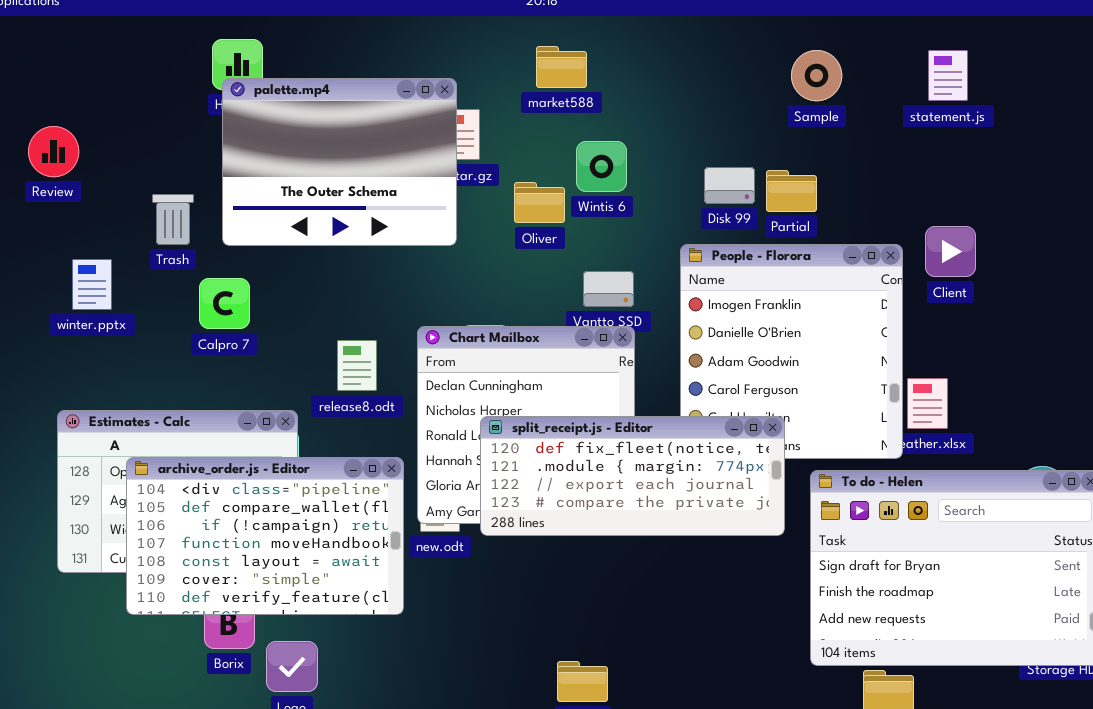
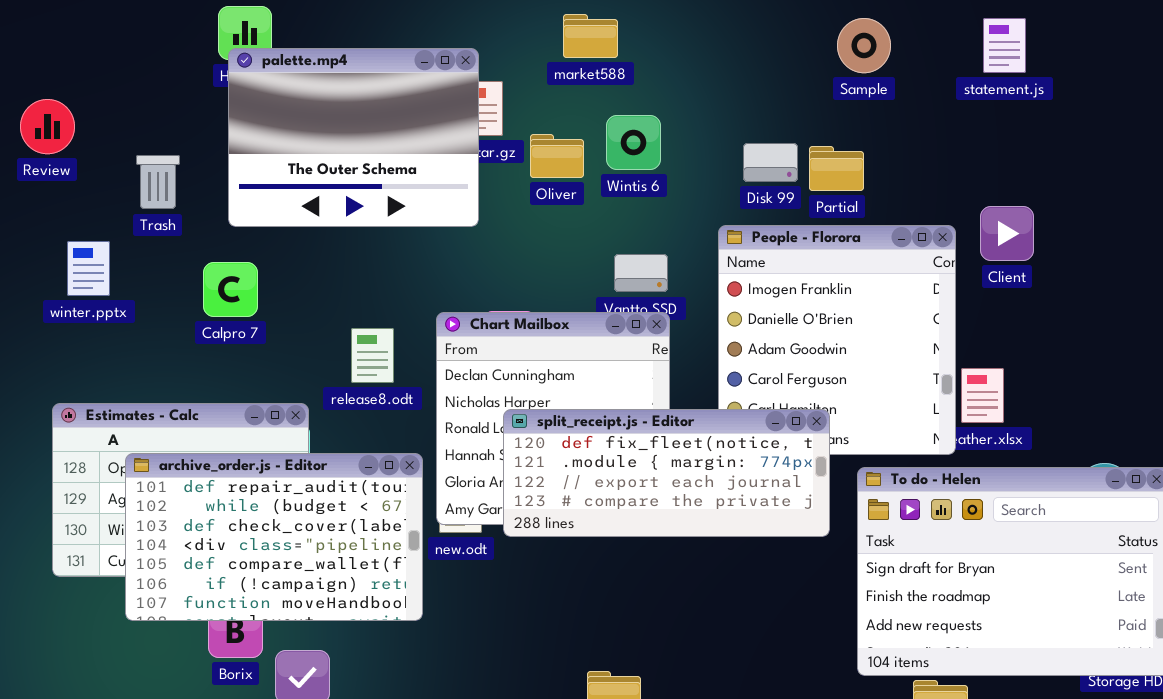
Oliver: [514,182,565,223] -> [530,134,584,178], moved
Trash: [152,194,194,245] -> [136,155,180,209], moved
archive_order.js - Editor: [126,457,404,615] -> [125,453,423,621], scrolled up 3 rows

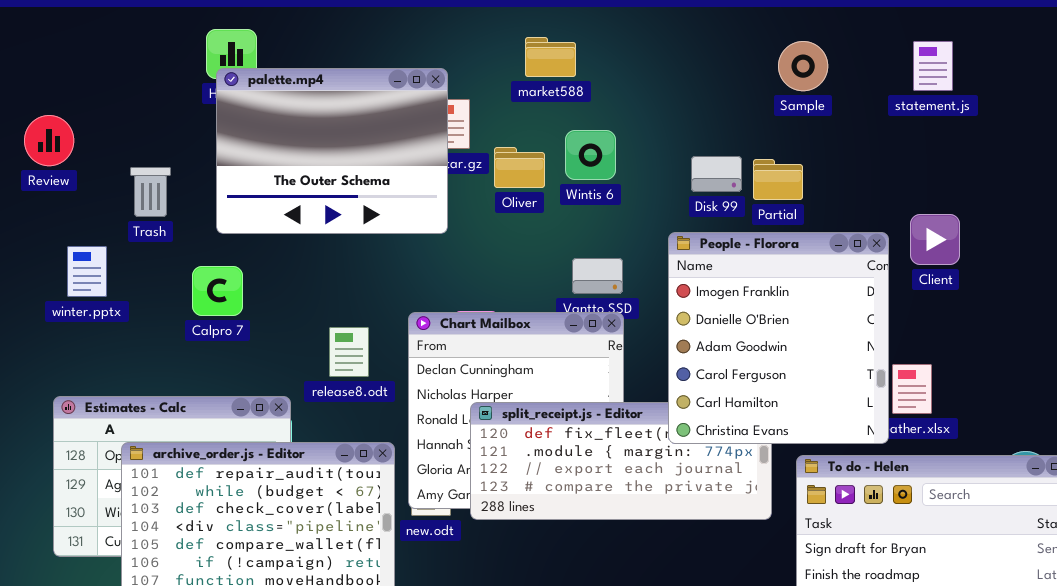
People - Florora: [718,225,956,455] -> [668,232,889,444], raised

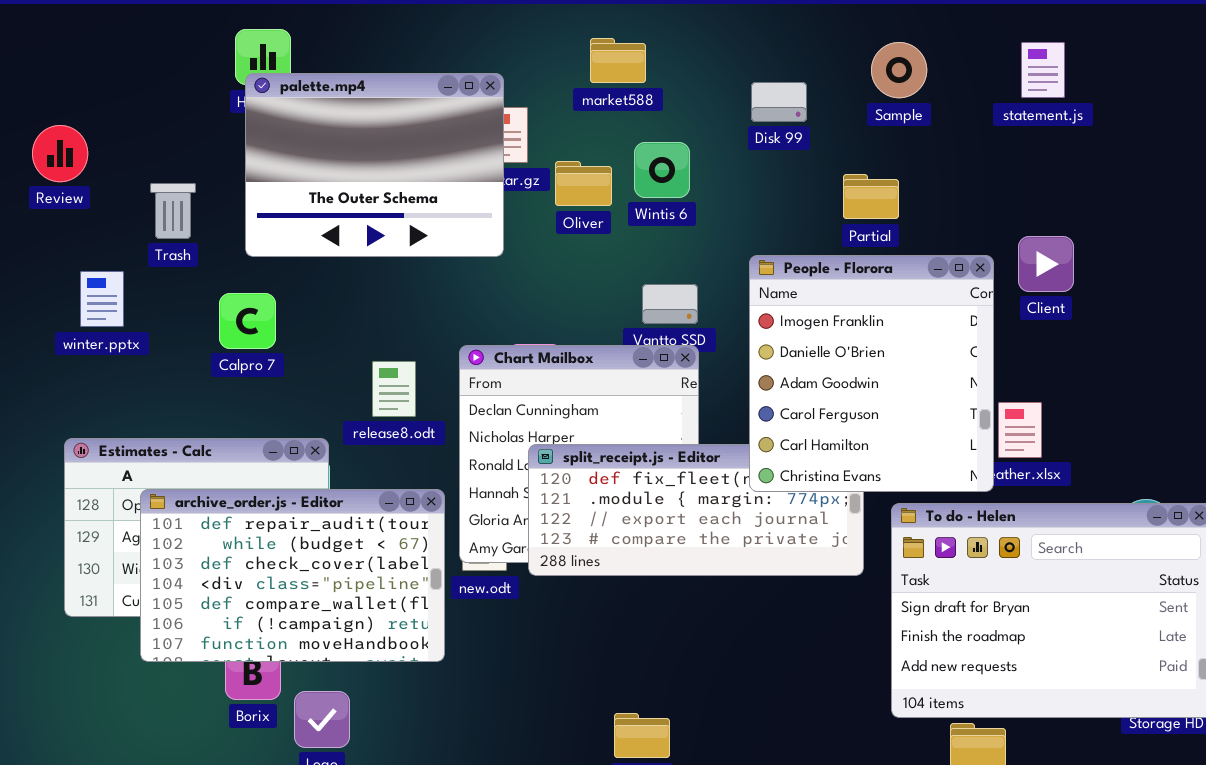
Disk 99: [691,156,742,192] -> [751,82,807,122], moved

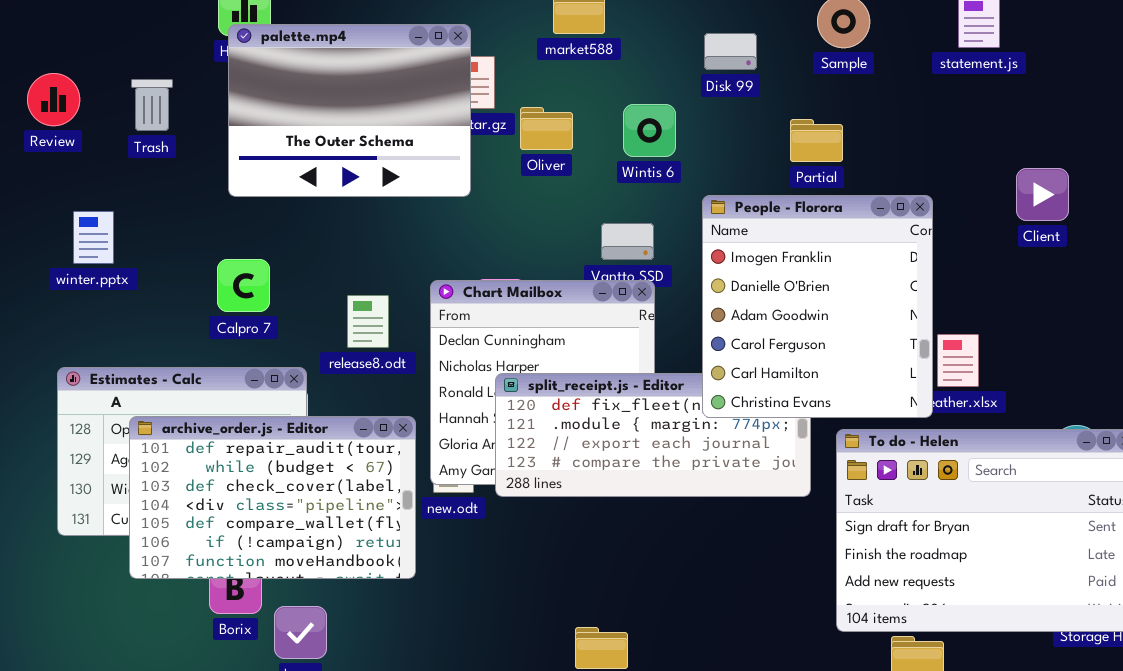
Wintis 6: [634,142,690,198] -> [623,104,676,157], moved
Trash: [150,183,196,239] -> [131,79,173,131], moved
Client: [1018,236,1074,292] -> [1016,168,1069,221], moved
Calpro 7: [219,293,276,349] -> [217,259,270,312], moved

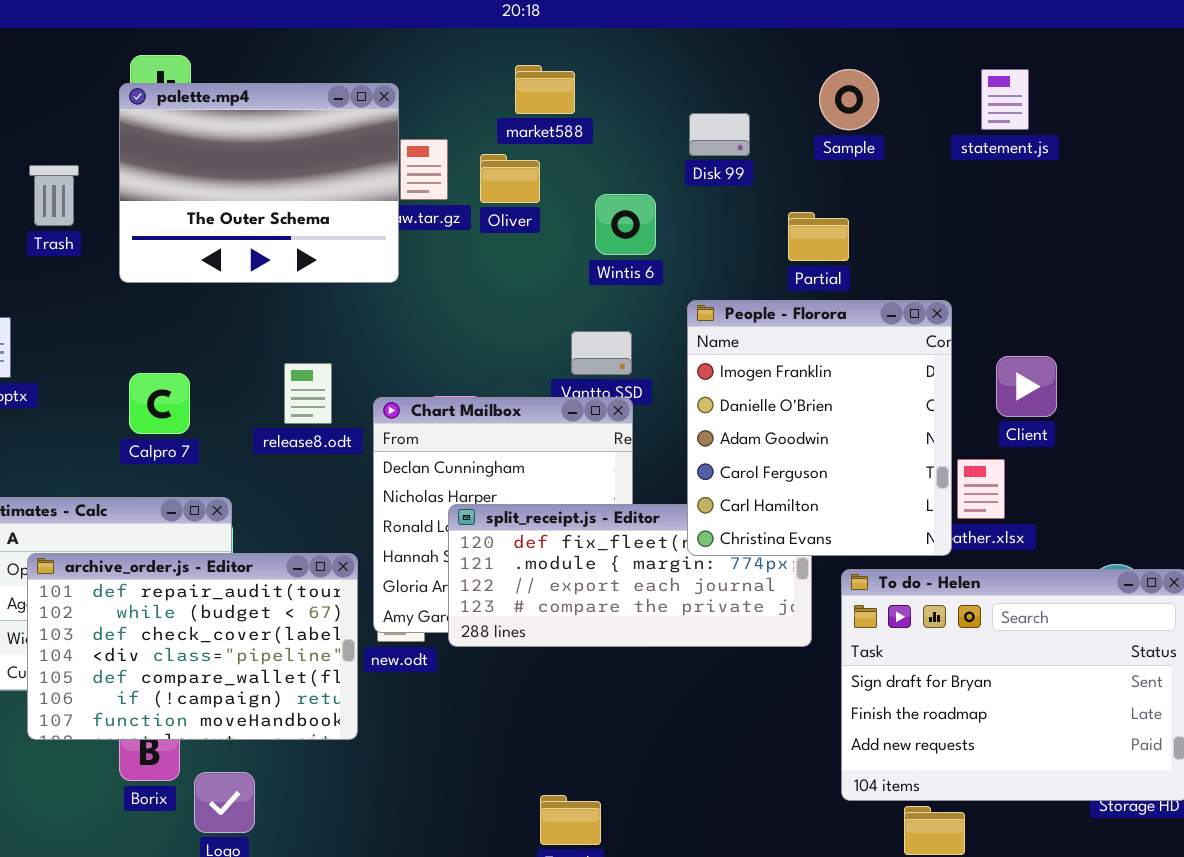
palette.mp4: [228,24,471,197] -> [119,83,399,283], moved
Oliver: [520,107,573,150] -> [480,154,540,203], moved
Client: [1016,168,1069,221] -> [996,356,1057,417], moved
release8.odt: [347,295,389,348] -> [284,363,332,424], moved

